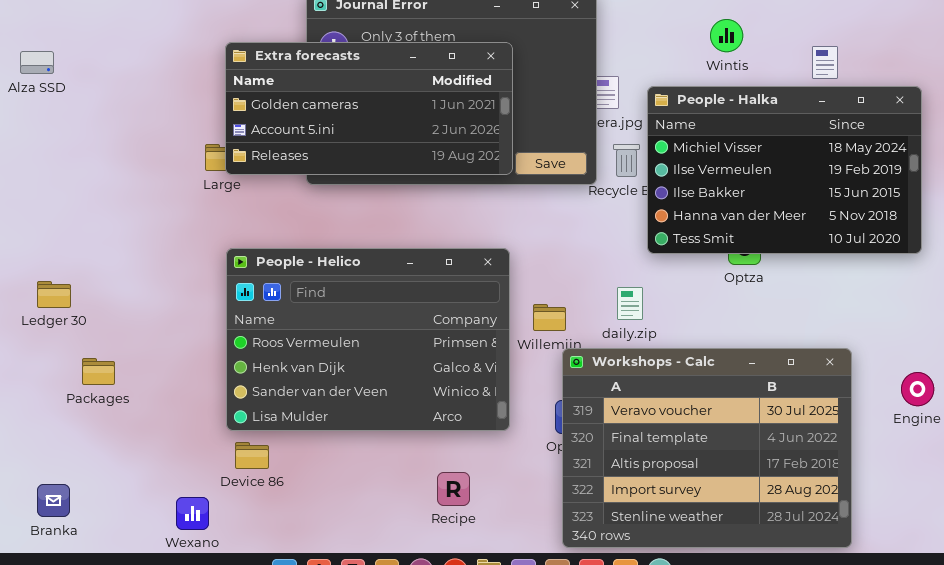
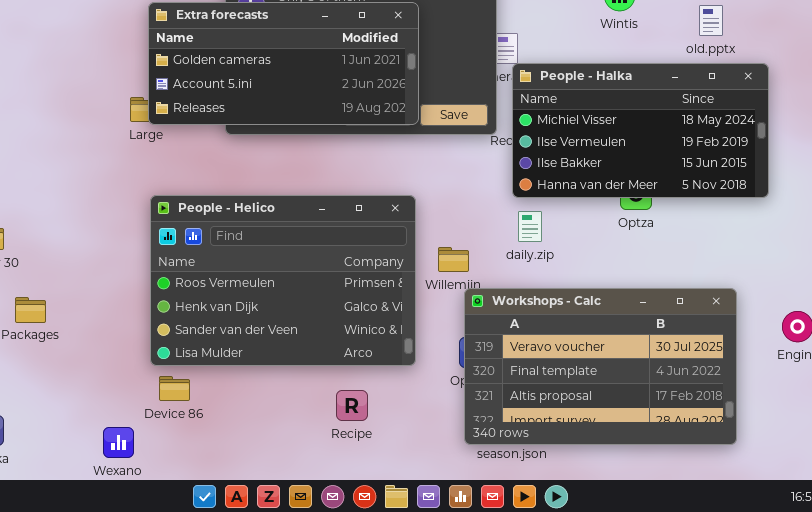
People - Halka: [647,86,922,254] -> [512,63,769,198], moved, resized
daily.zip: [617,287,643,320] -> [518,211,542,242], moved
Workshops - Calc: [562,348,852,548] -> [464,288,737,445], resized
Recipe: [437,472,470,506] -> [336,390,368,421], moved

